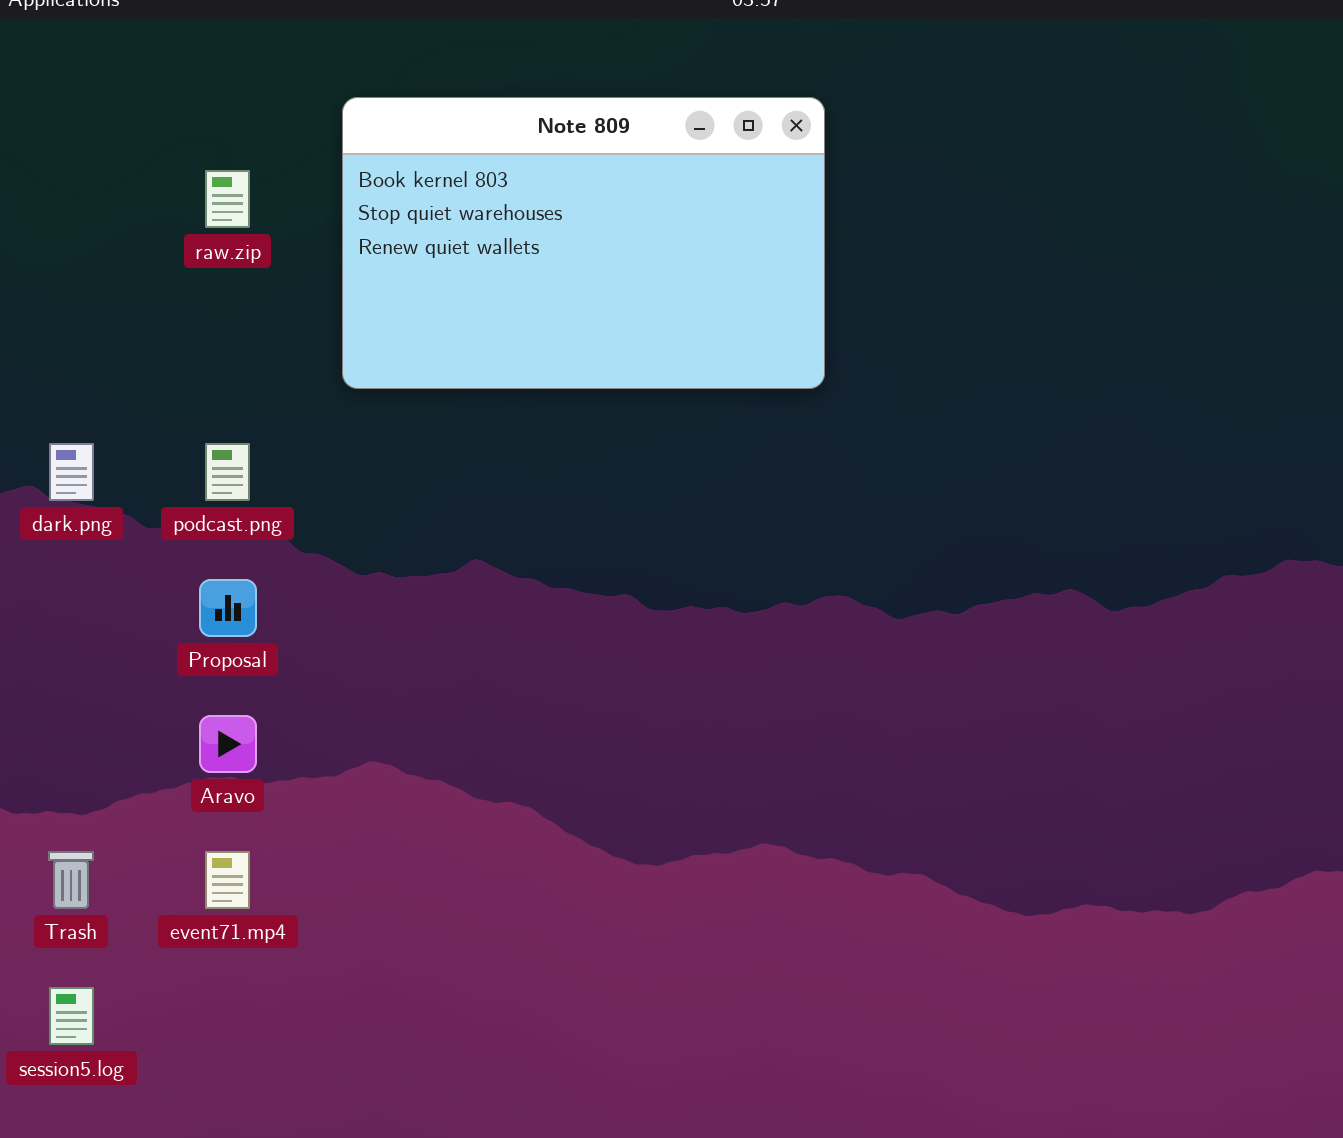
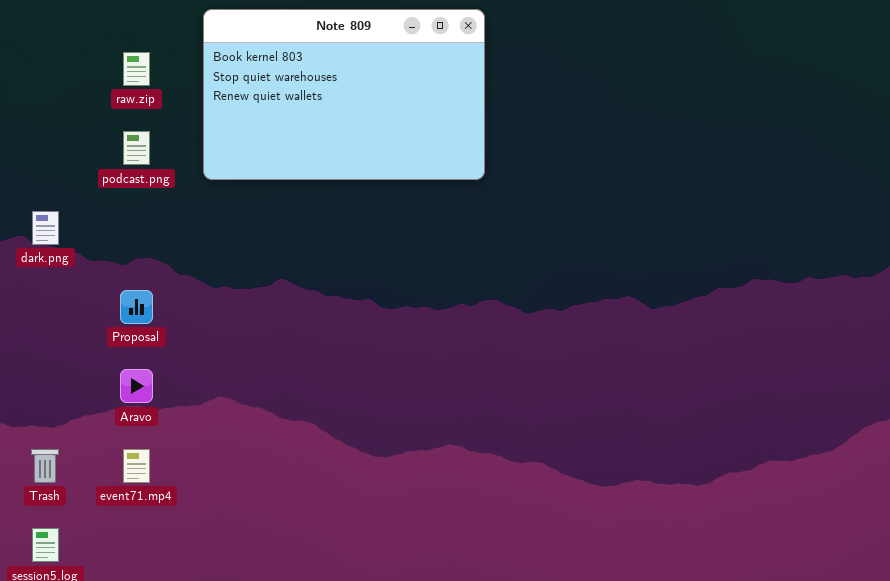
podcast.png: [205,443,250,501] -> [123,131,150,165], moved

